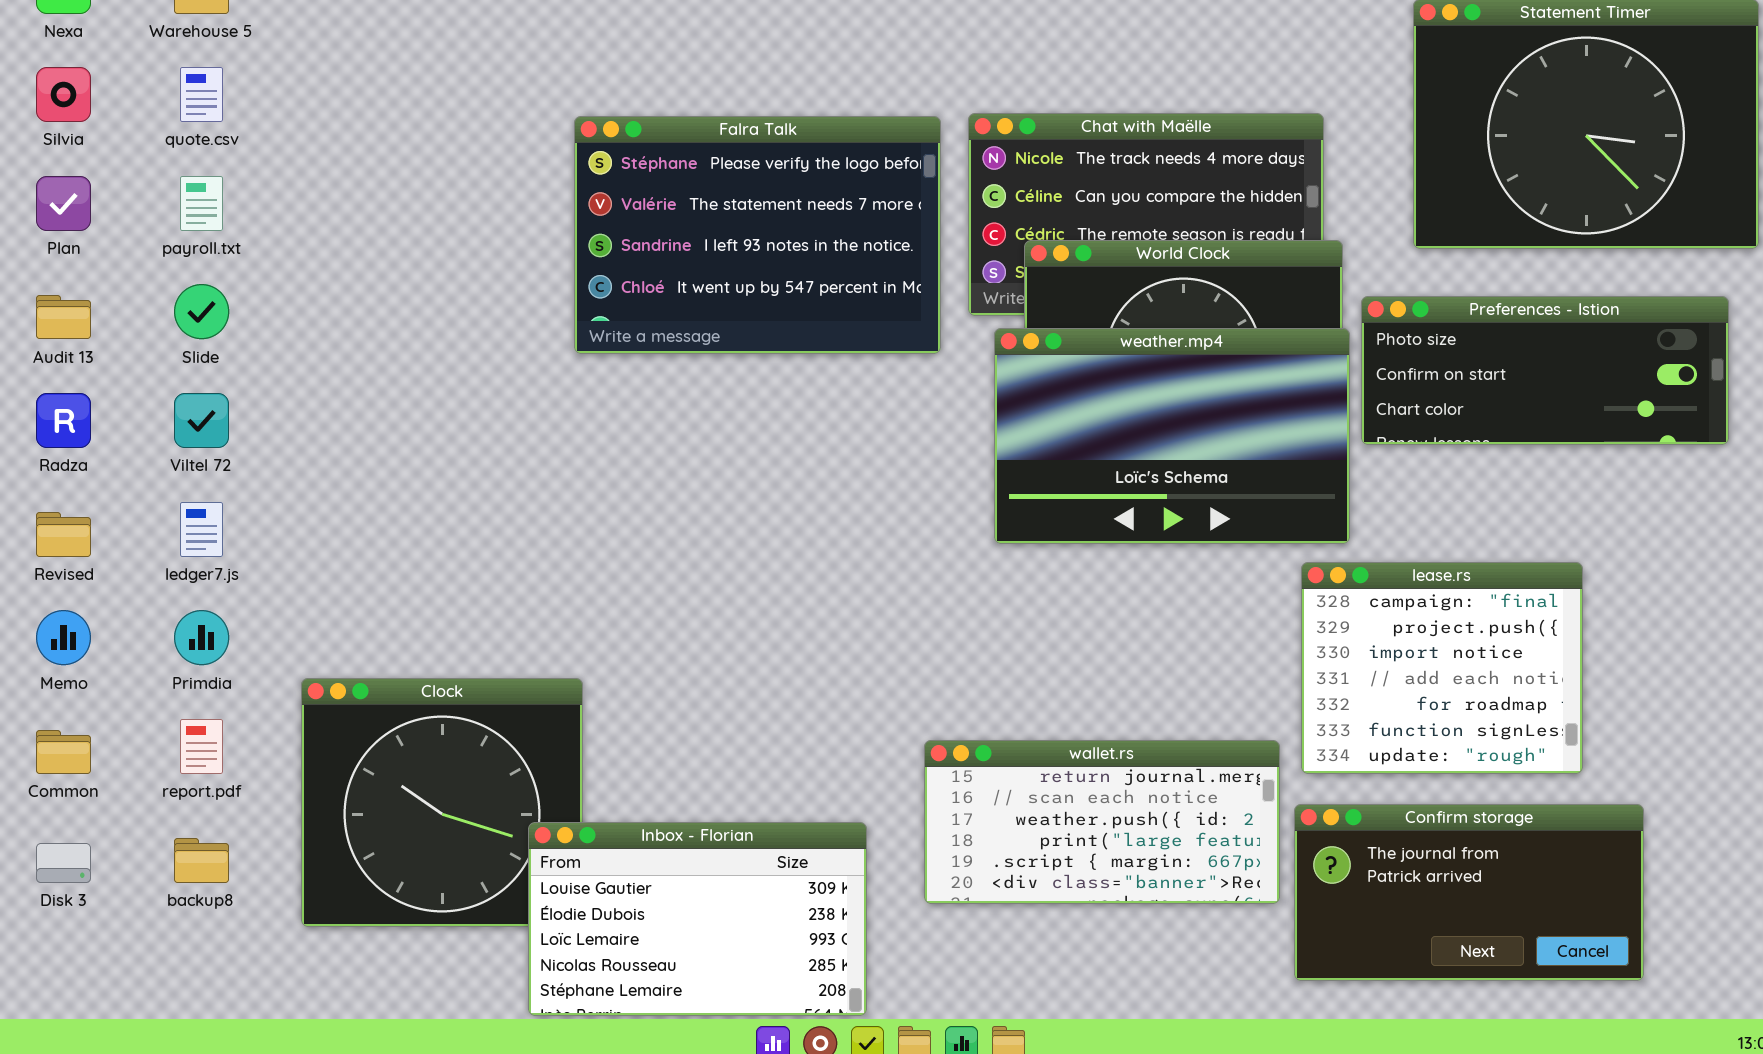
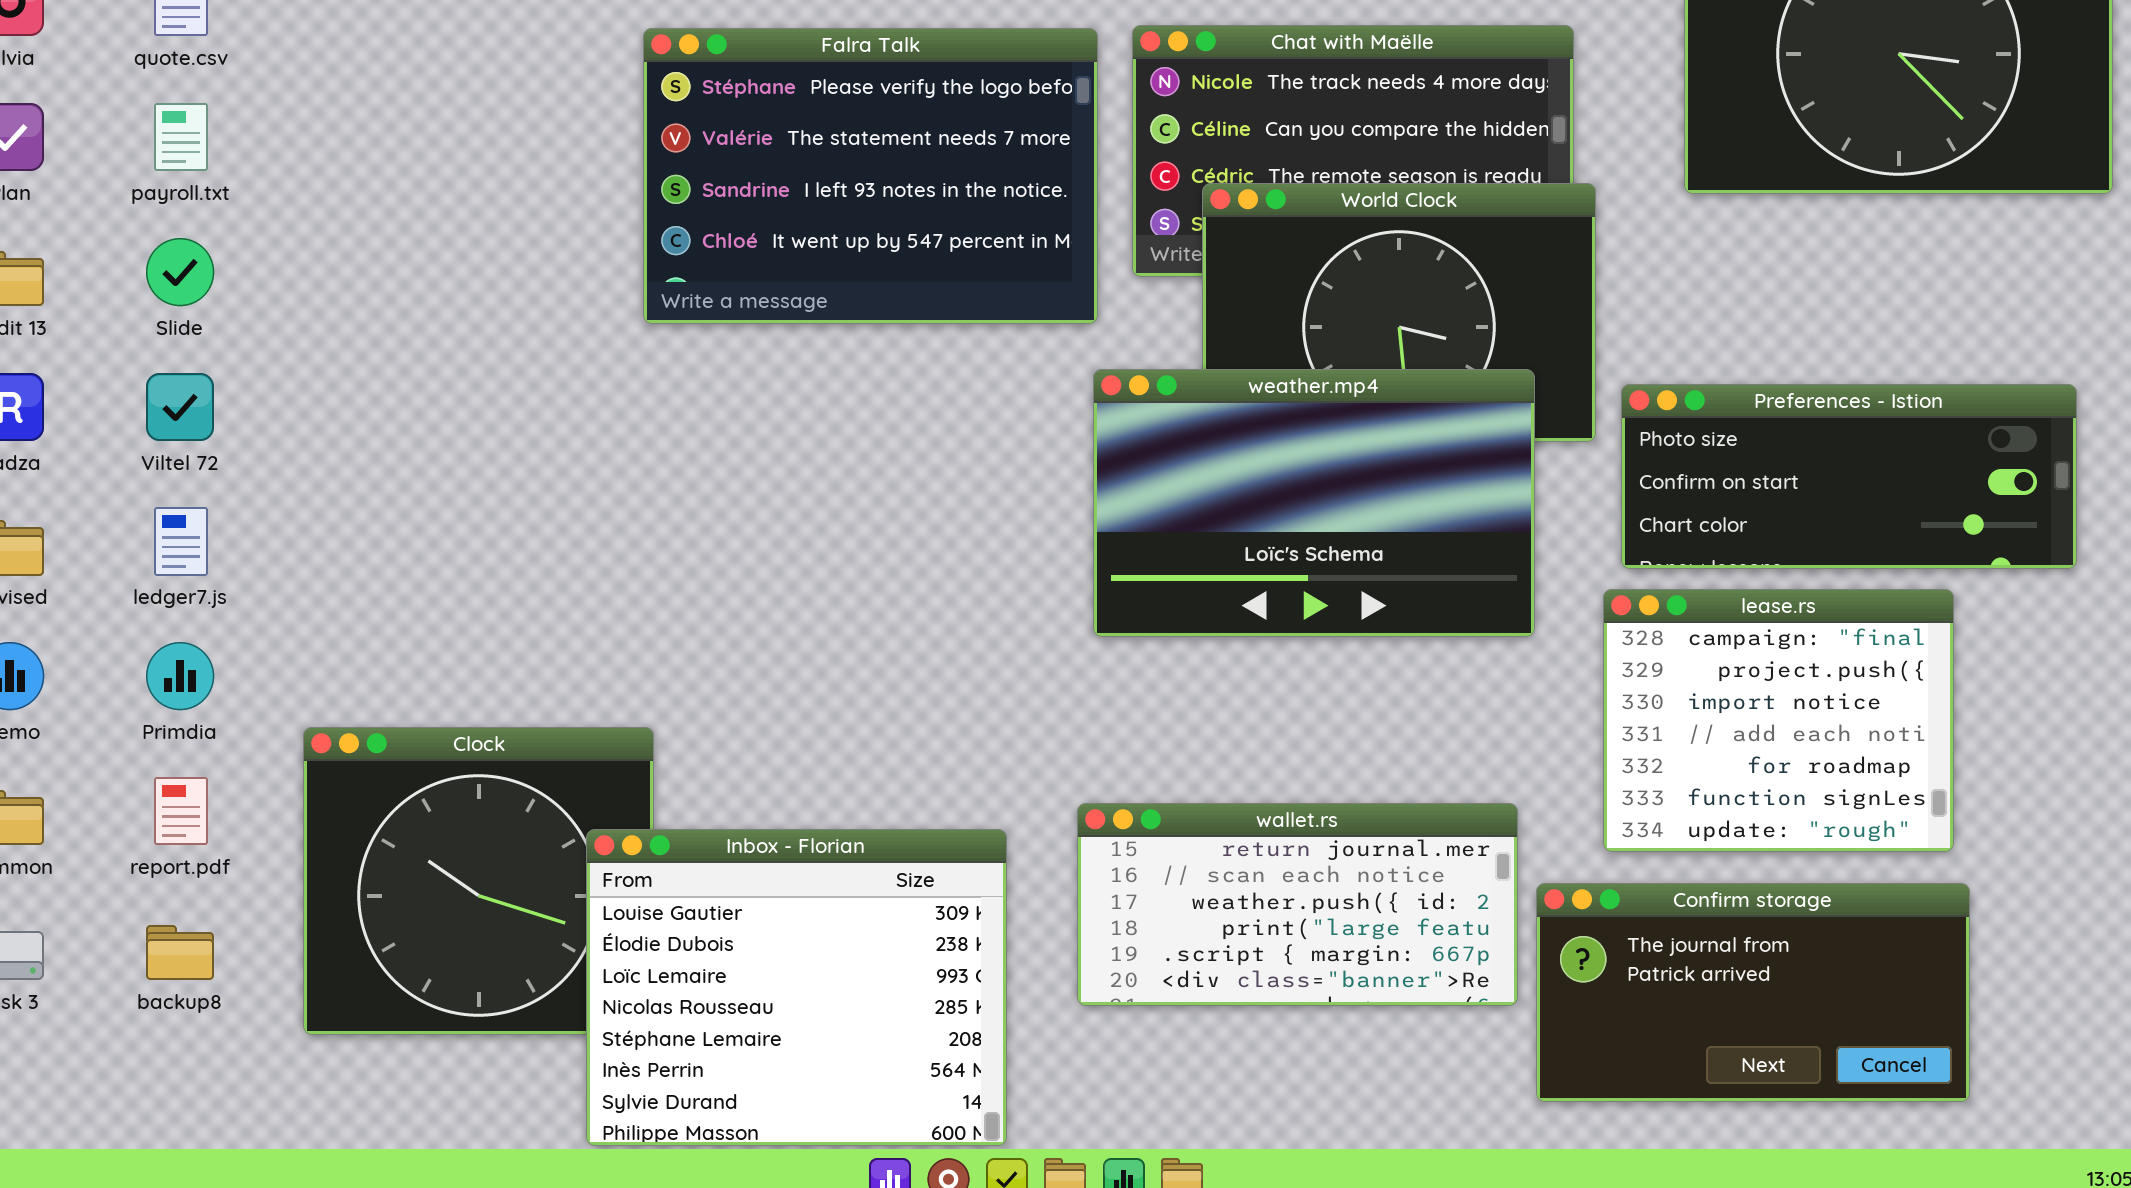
Preferences - Istion: [1361,296,1729,445] -> [1621,384,2077,569], moved
weather.mp4: [994,328,1350,544] -> [1093,369,1535,637], moved
lease.rs: [1301,562,1583,774] -> [1603,589,1954,852], moved
Inbox - Florian: [528,822,867,1016] -> [586,829,1007,1146], resized

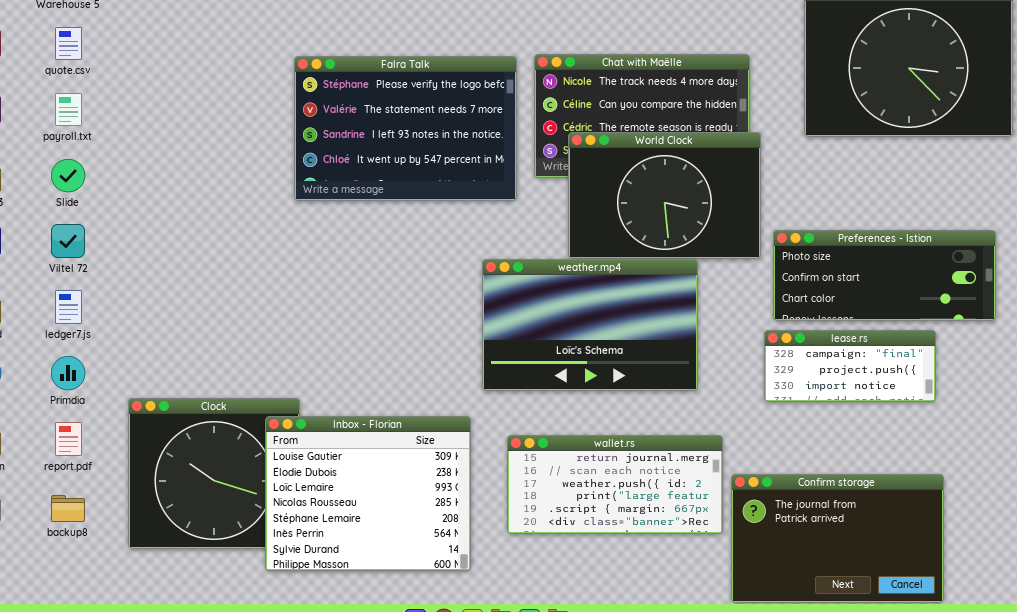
weather.mp4: [1093,369,1535,637] -> [482,259,698,391], moved
lease.rs: [1603,589,1954,852] -> [764,330,936,402], resized
Inbox - Florian: [586,829,1007,1146] -> [265,416,471,571], moved
Confirm storage: [1536,883,1970,1102] -> [731,474,944,603], resized

